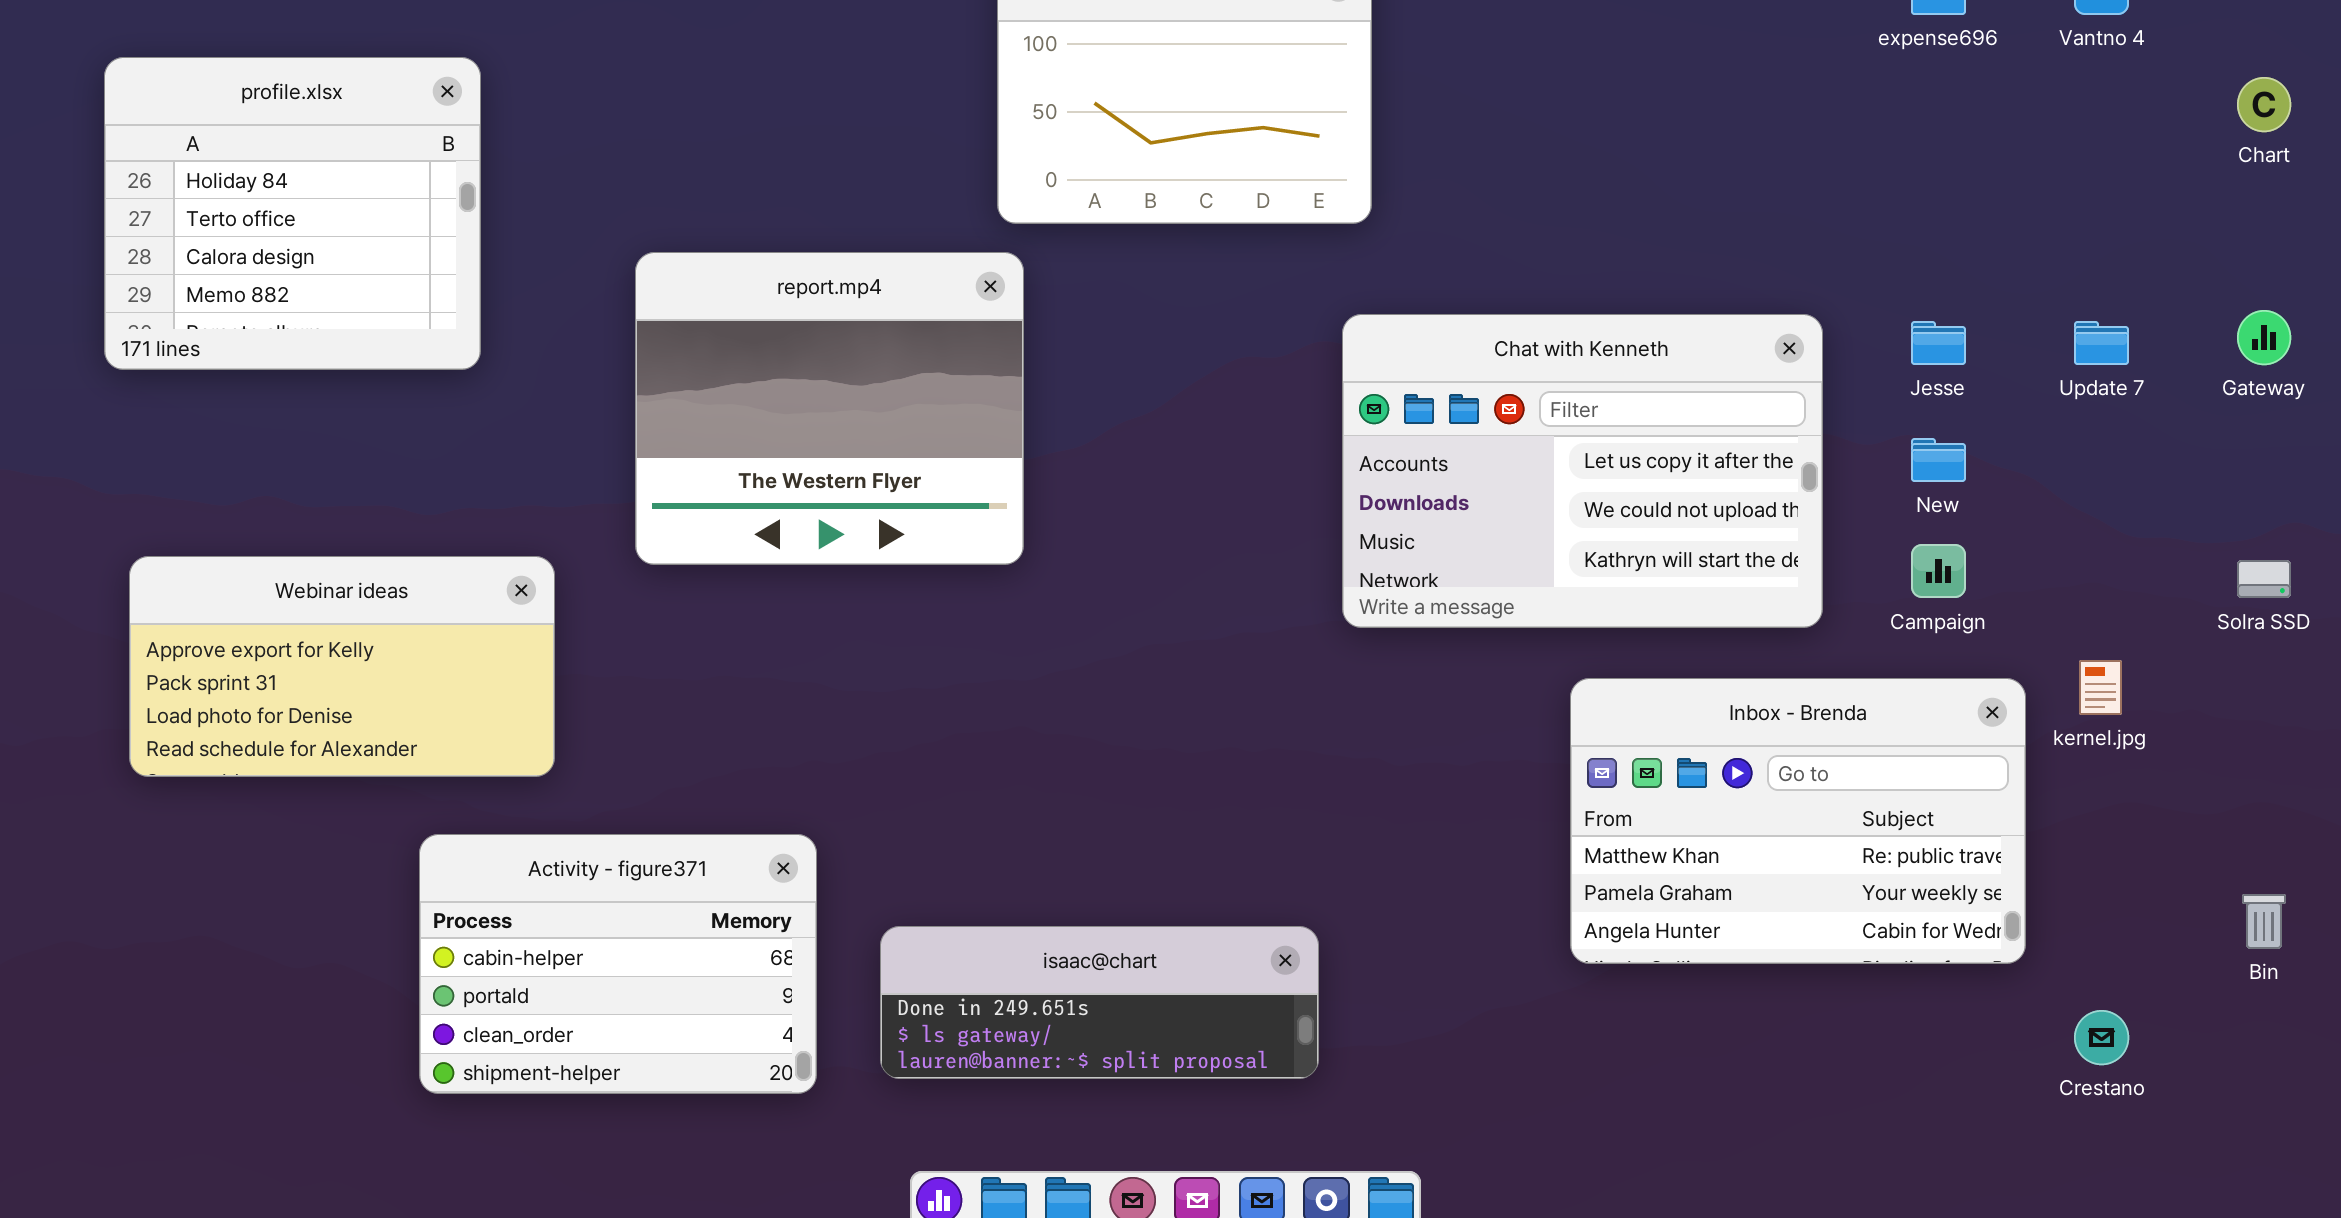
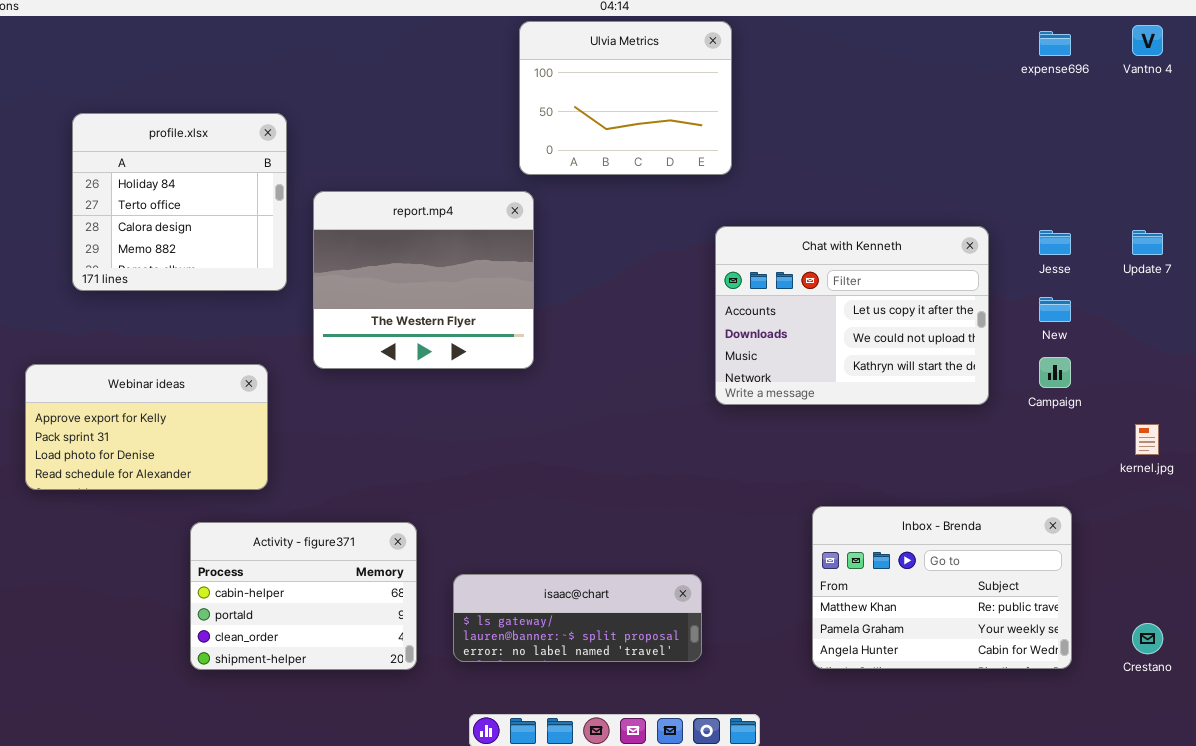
profile.xlsx: [104,57,481,370] -> [72,113,287,291], moved
Inbox - Brenda: [1570,678,2026,964] -> [812,506,1072,669], moved
isaac@chart: [880,926,1319,1079] -> [453,574,702,662], scrolled down 1 row

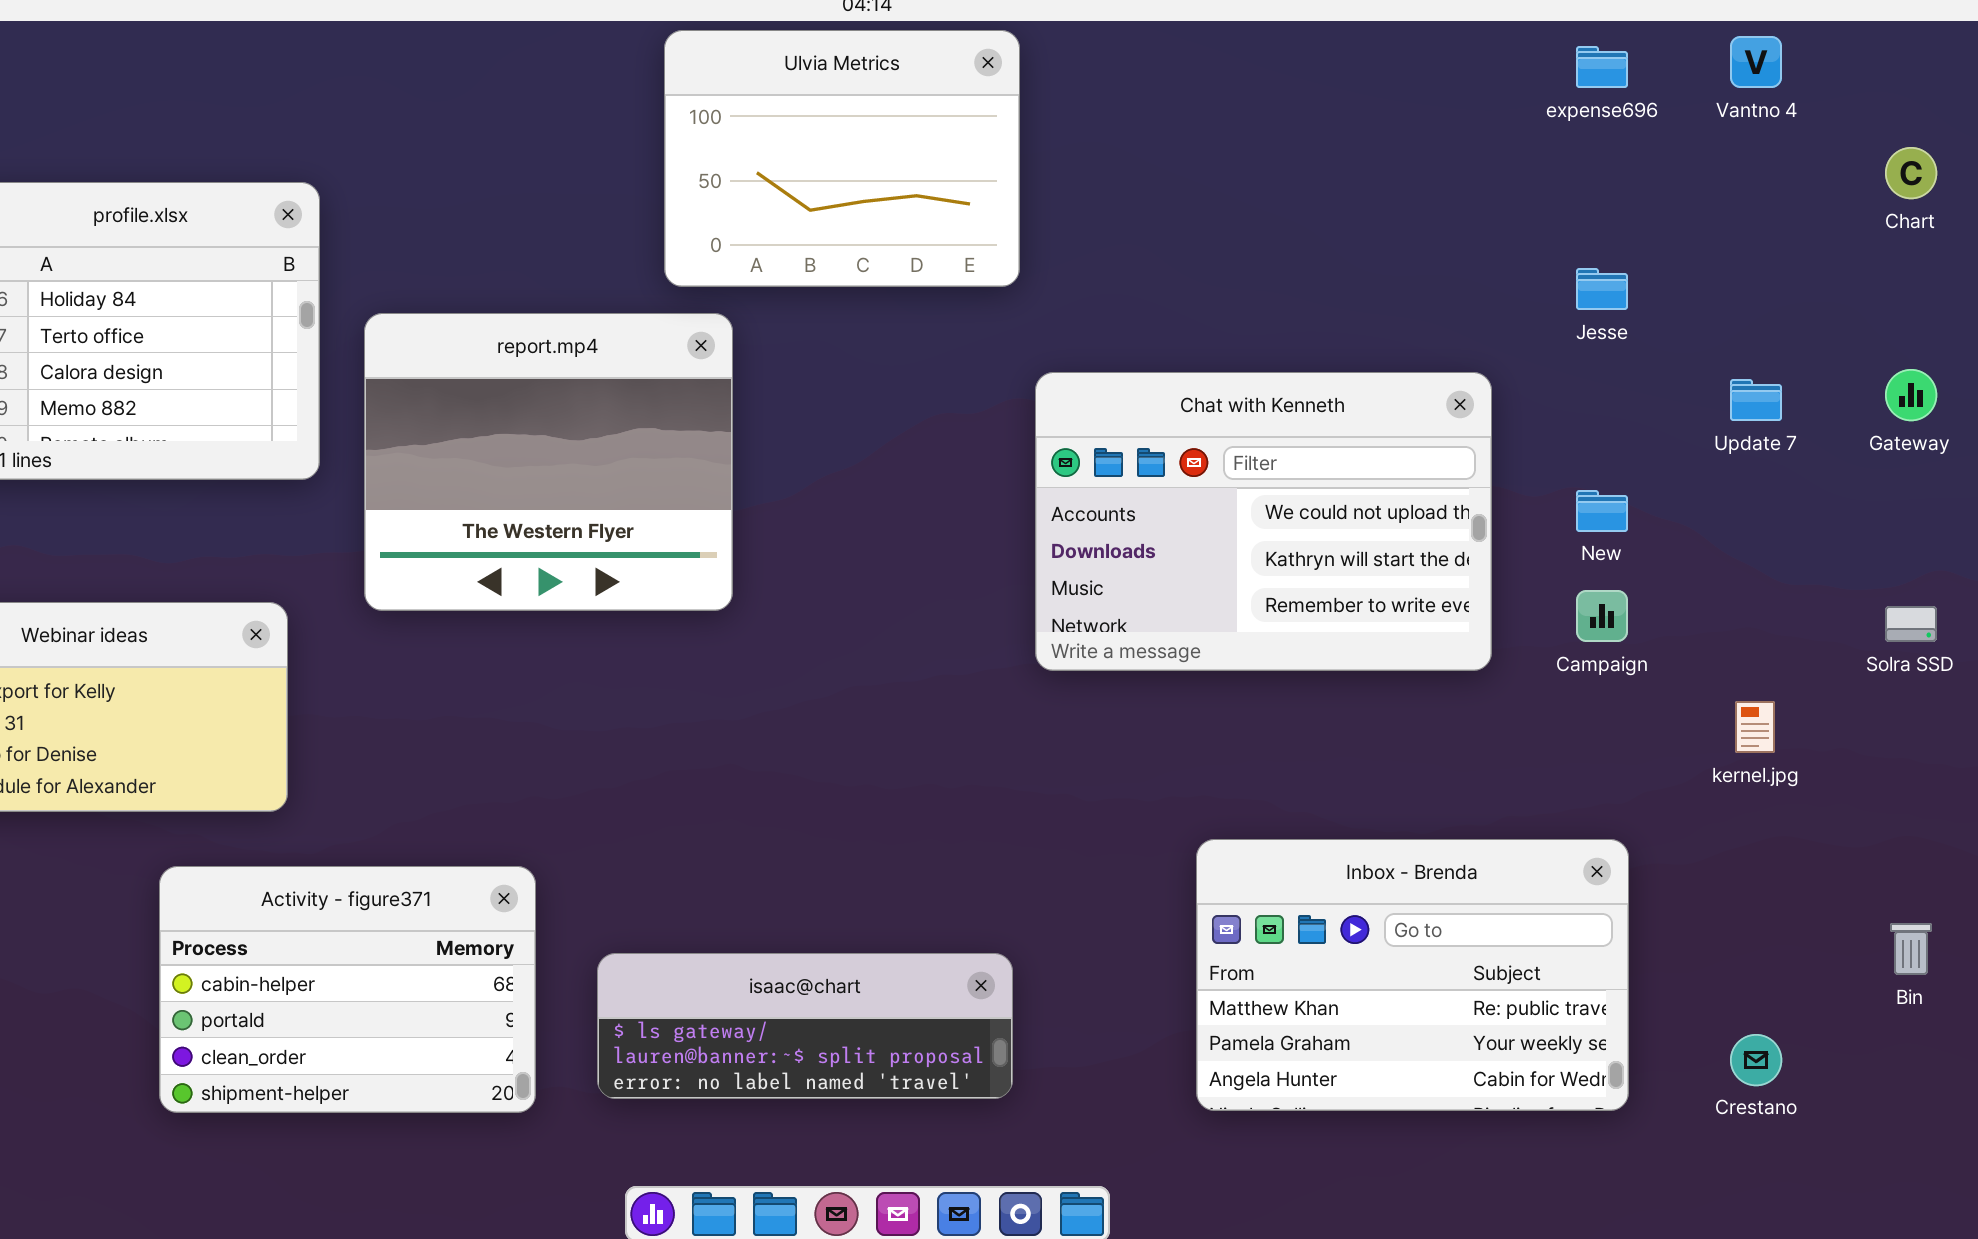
Ulvia Metrics: [519,21,732,175] -> [664,30,1020,287], moved
Chat with Kenneth: [715,226,989,405] -> [1035,372,1492,671], scrolled down 1 row
Jesse: [1039,230,1071,255] -> [1576,268,1628,310], moved

